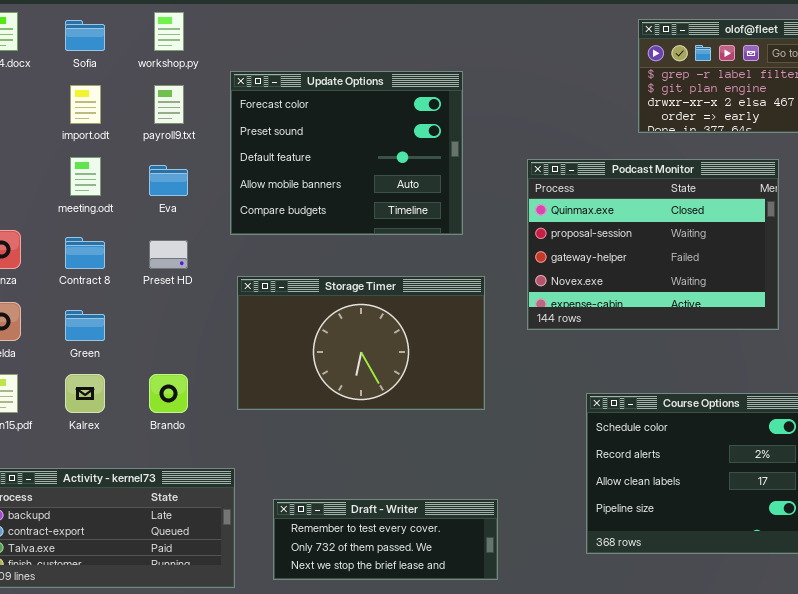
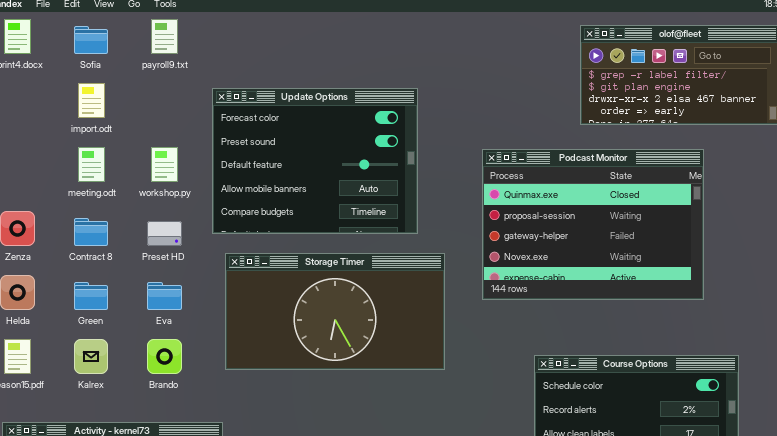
workshop.py: [154,12,184,51] -> [151,147,178,182], moved
Update Options: [230,71,463,235] -> [212,88,418,234], moved
payroll9.txt: [154,85,184,124] -> [151,19,178,54], moved
Eva: [149,165,188,196] -> [147,282,182,310], moved

